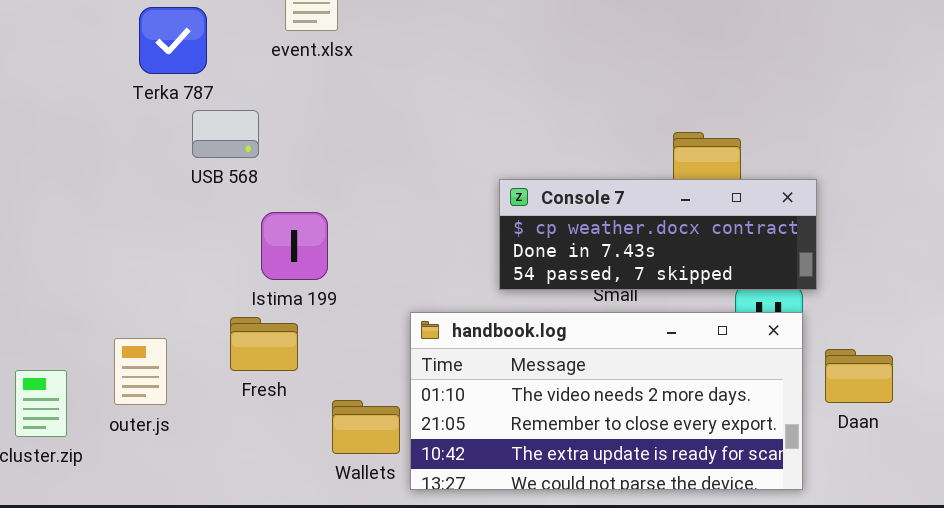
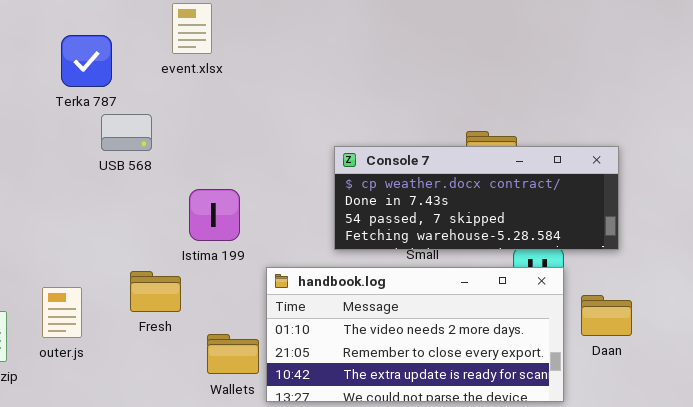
Console 7: [499,179,817,290] -> [334,146,619,250], resized
Istima 199: [261,212,328,280] -> [189,189,240,241], moved

